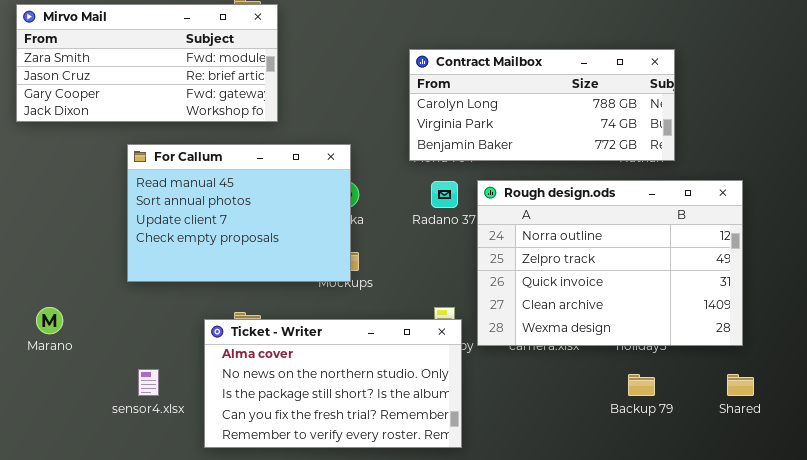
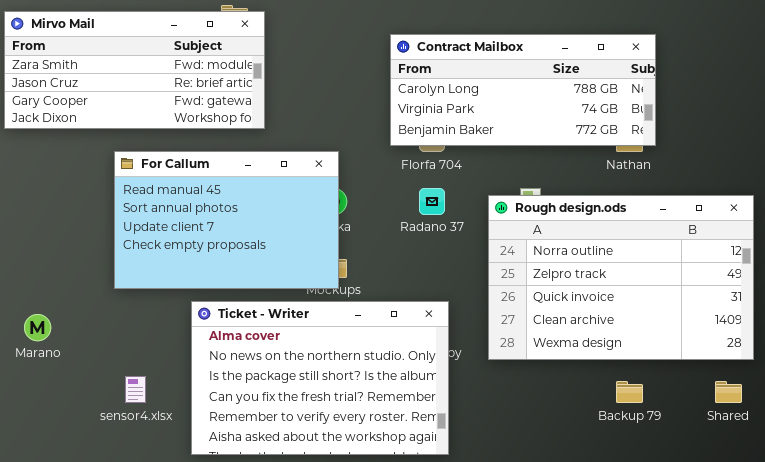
Contract Mailbox: [409,49,675,161] -> [390,34,656,146], moved
Rough design.ods: [477,180,743,346] -> [488,195,754,360], moved
Ticket - Writer: [204,319,462,448] -> [191,301,449,455], resized

